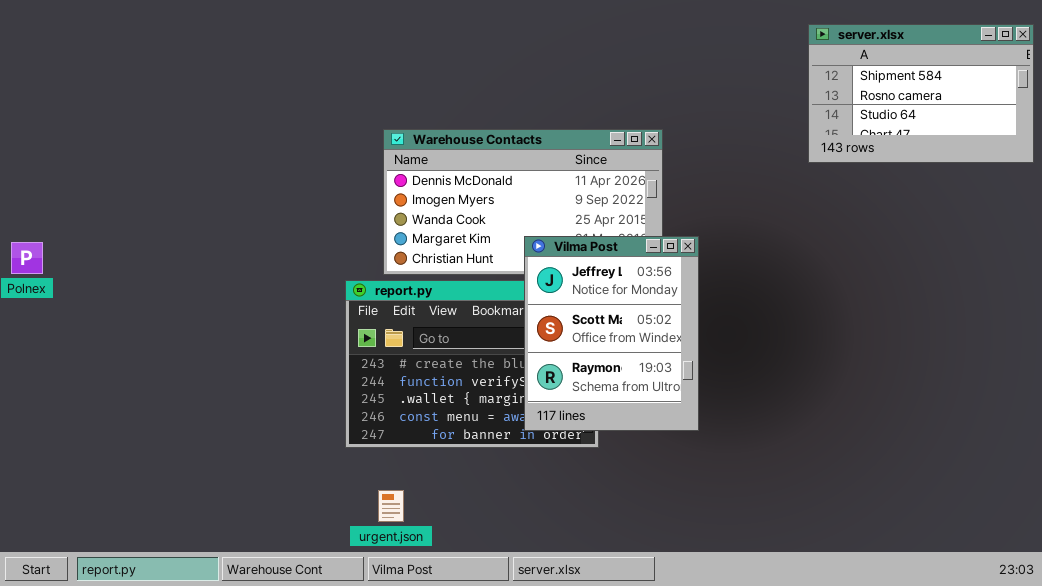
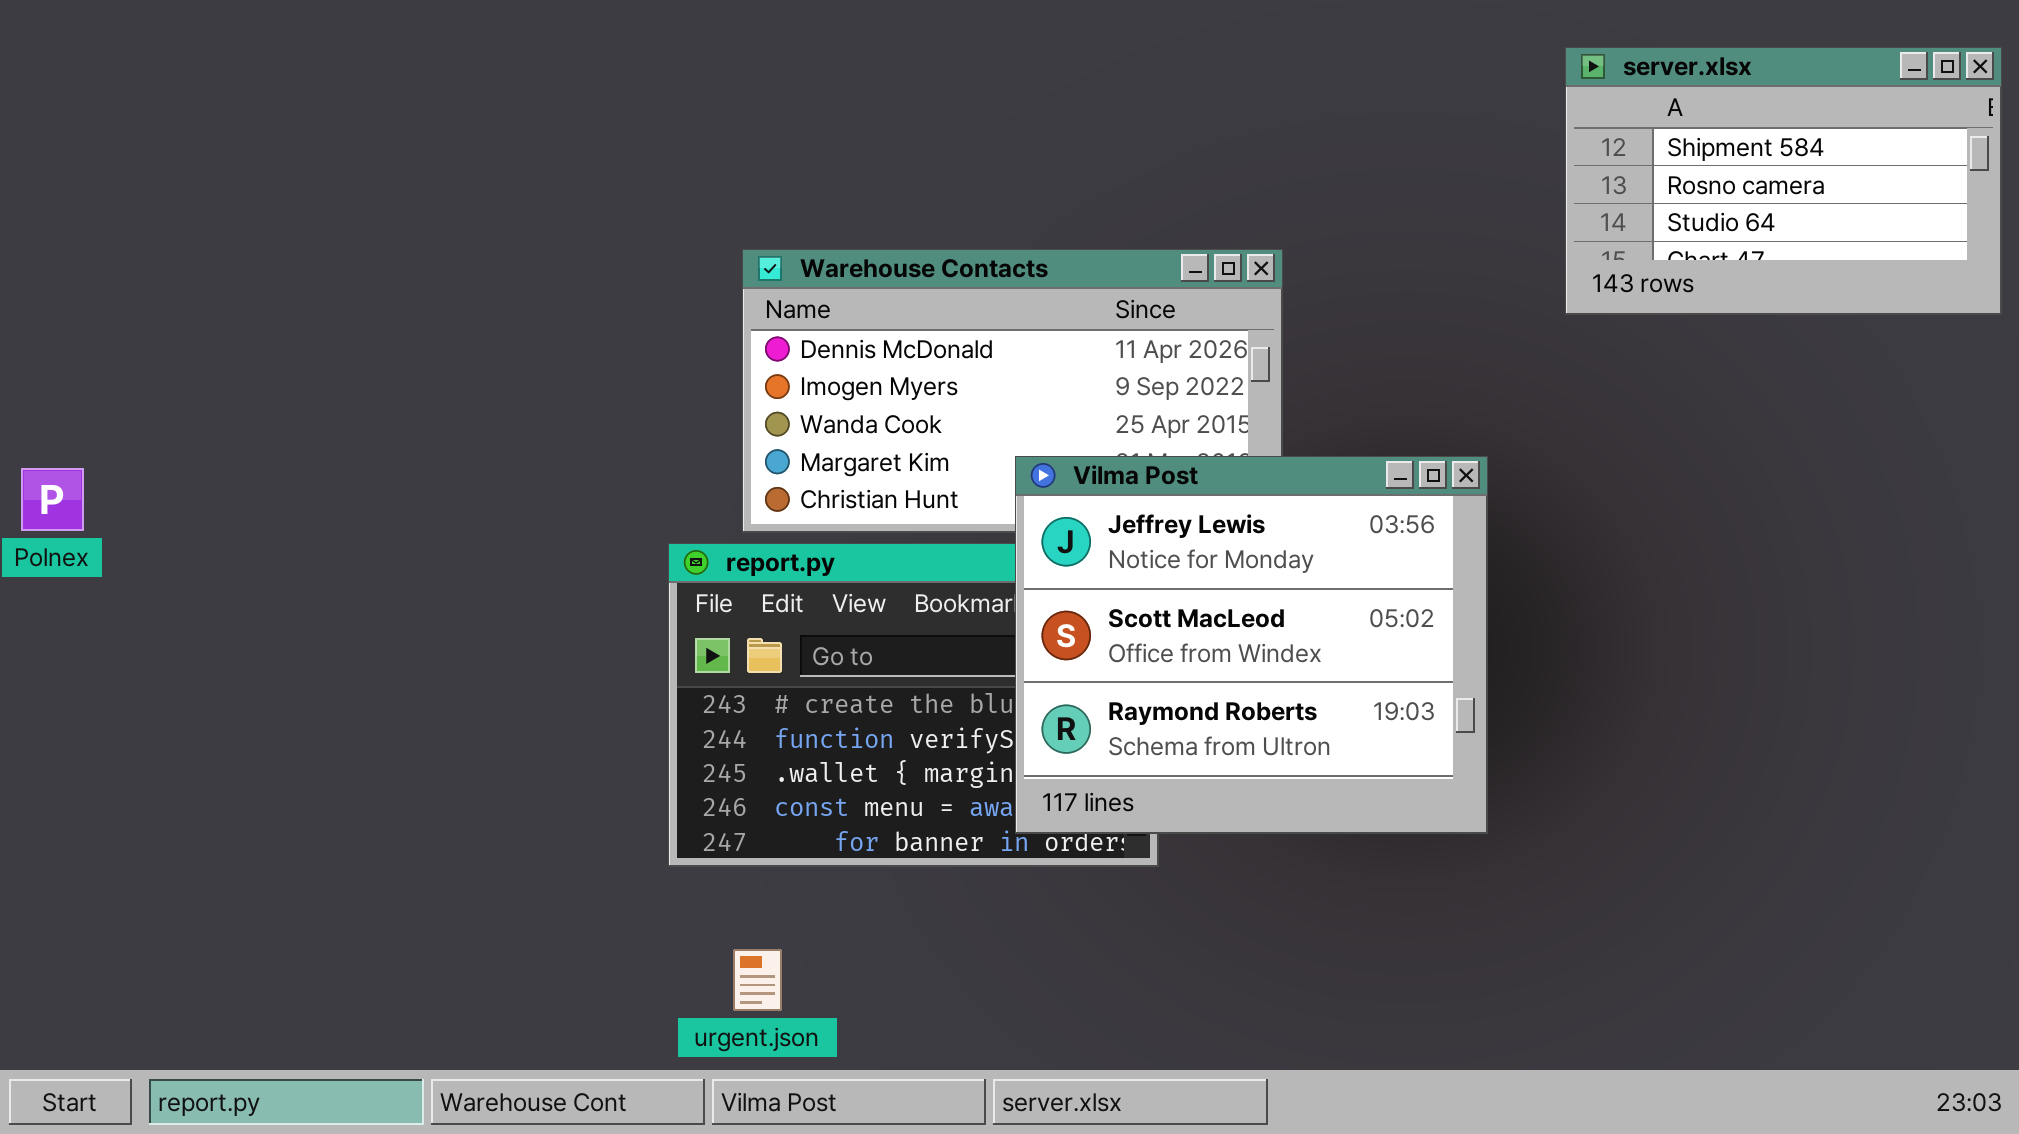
Vilma Post: [524,236,699,431] -> [1015,456,1488,834], resized

